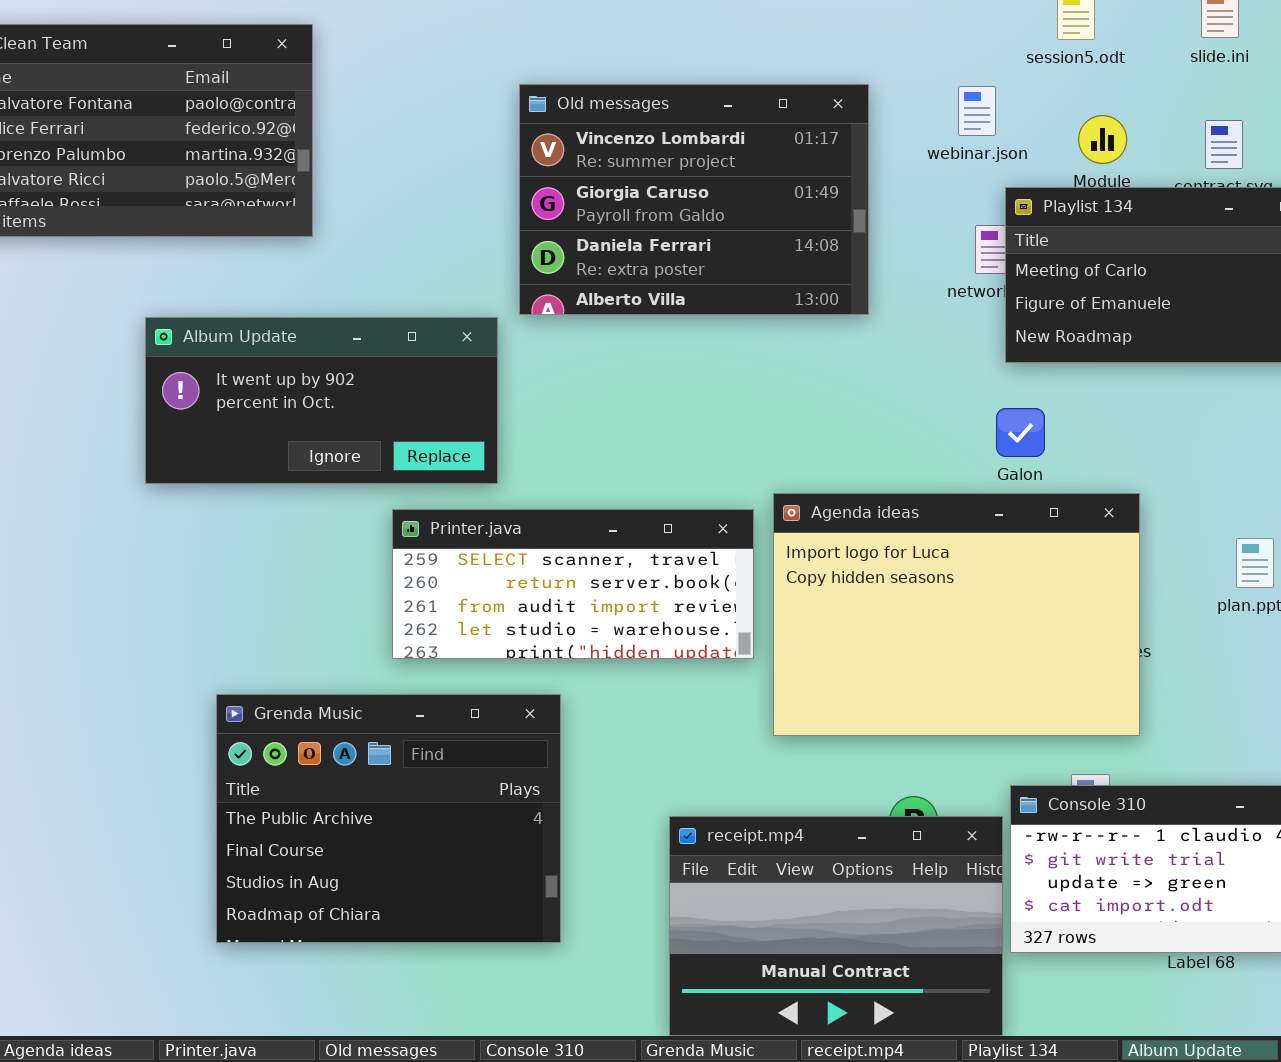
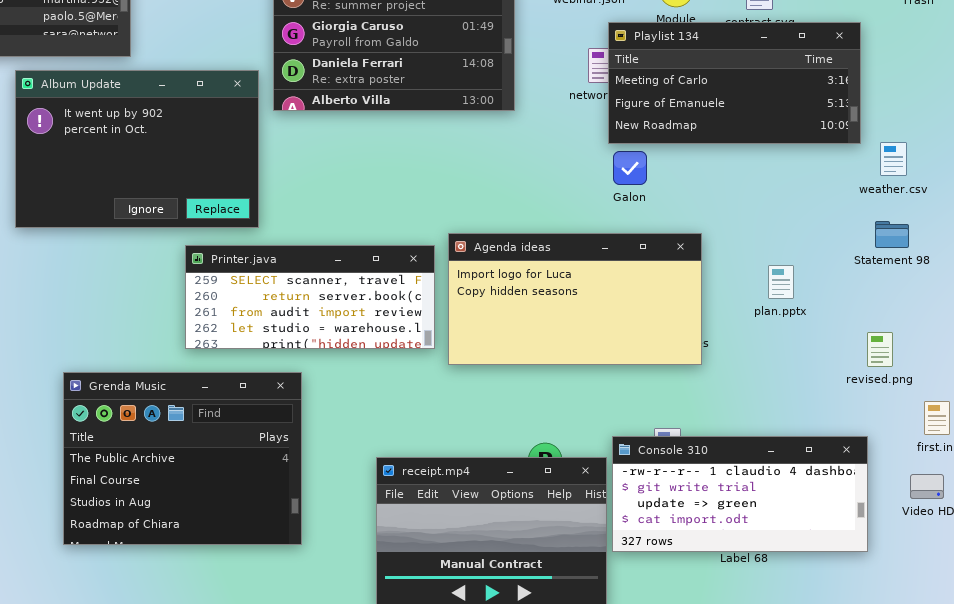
Album Update: [145,317,498,484] -> [15,70,259,228], resized
Galon: [996,408,1045,457] -> [613,151,647,185], moved
Agenda ideas: [773,493,1140,736] -> [448,233,702,365], resized

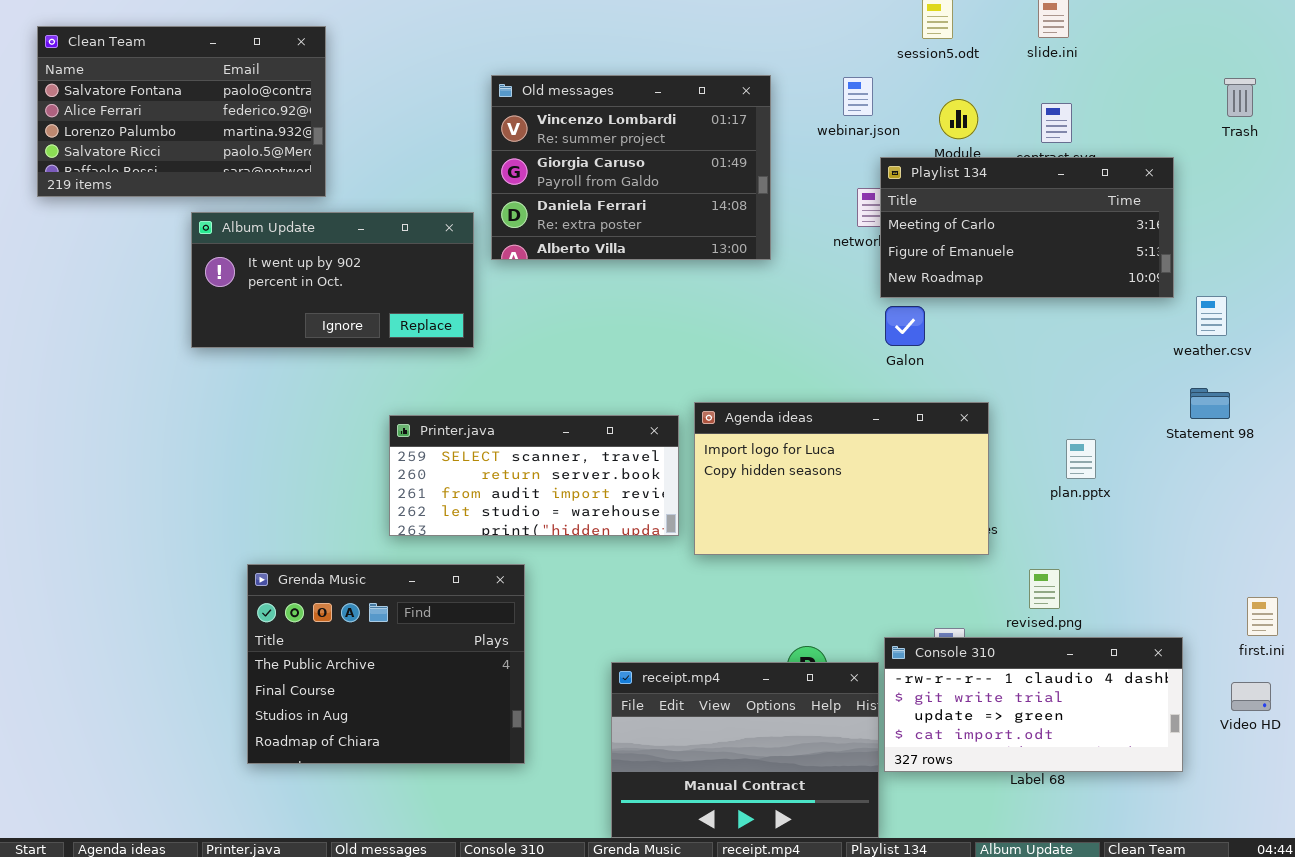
Album Update: [15,70,259,228] -> [191,212,474,348], resized
revised.png: [867,332,893,367] -> [1029,569,1060,609], moved

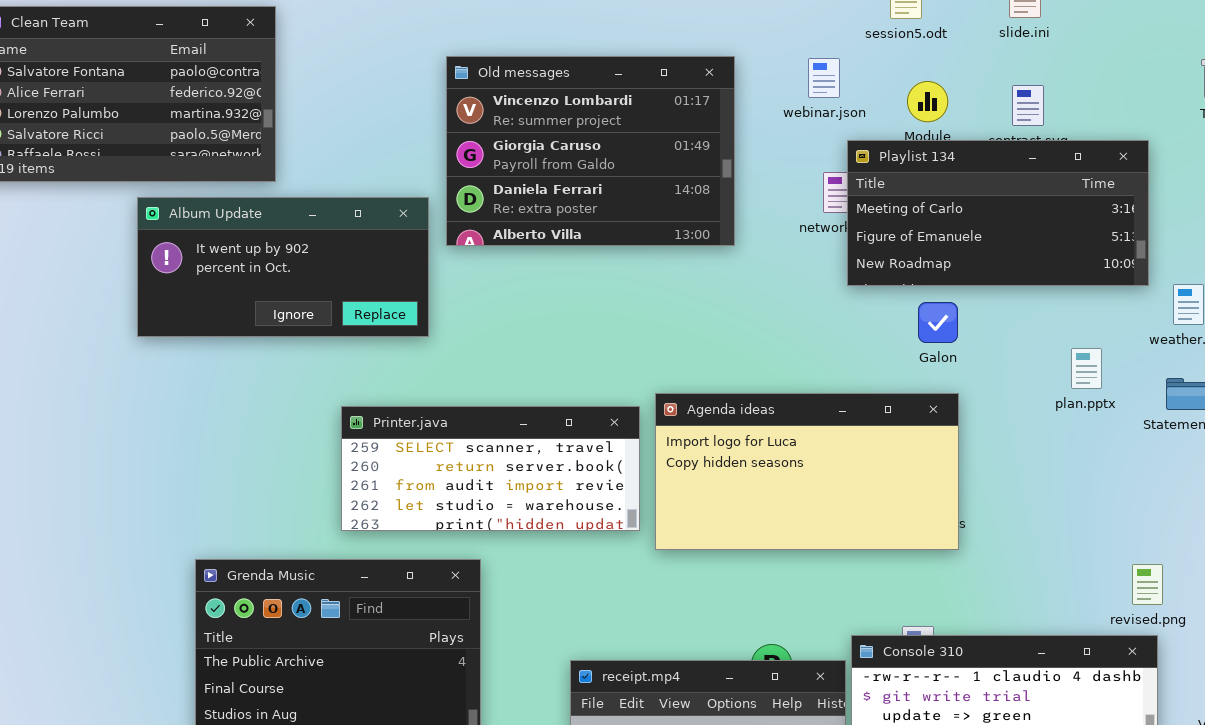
Galon: [885,306,925,346] -> [918,302,958,343], moved
plan.pptx: [1066,439,1096,479] -> [1071,348,1102,389], moved
revised.png: [1029,569,1060,609] -> [1132,564,1163,605], moved

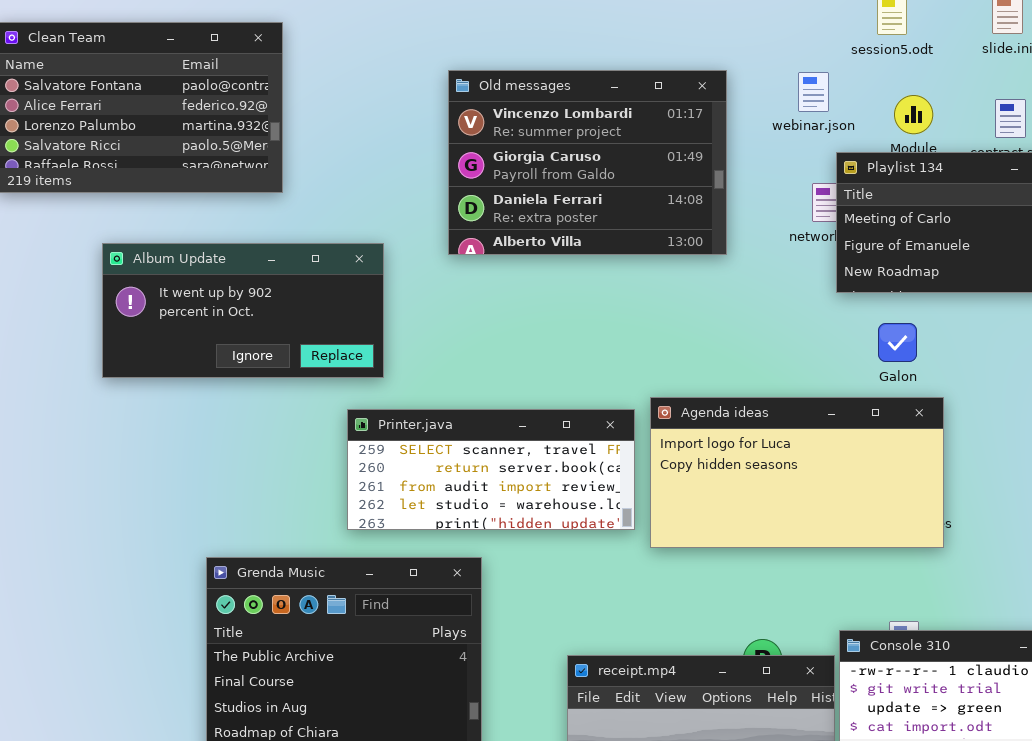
Album Update: [137,197,429,337] -> [102,243,384,378], moved
Galon: [918,302,958,343] -> [878,323,917,362], moved

